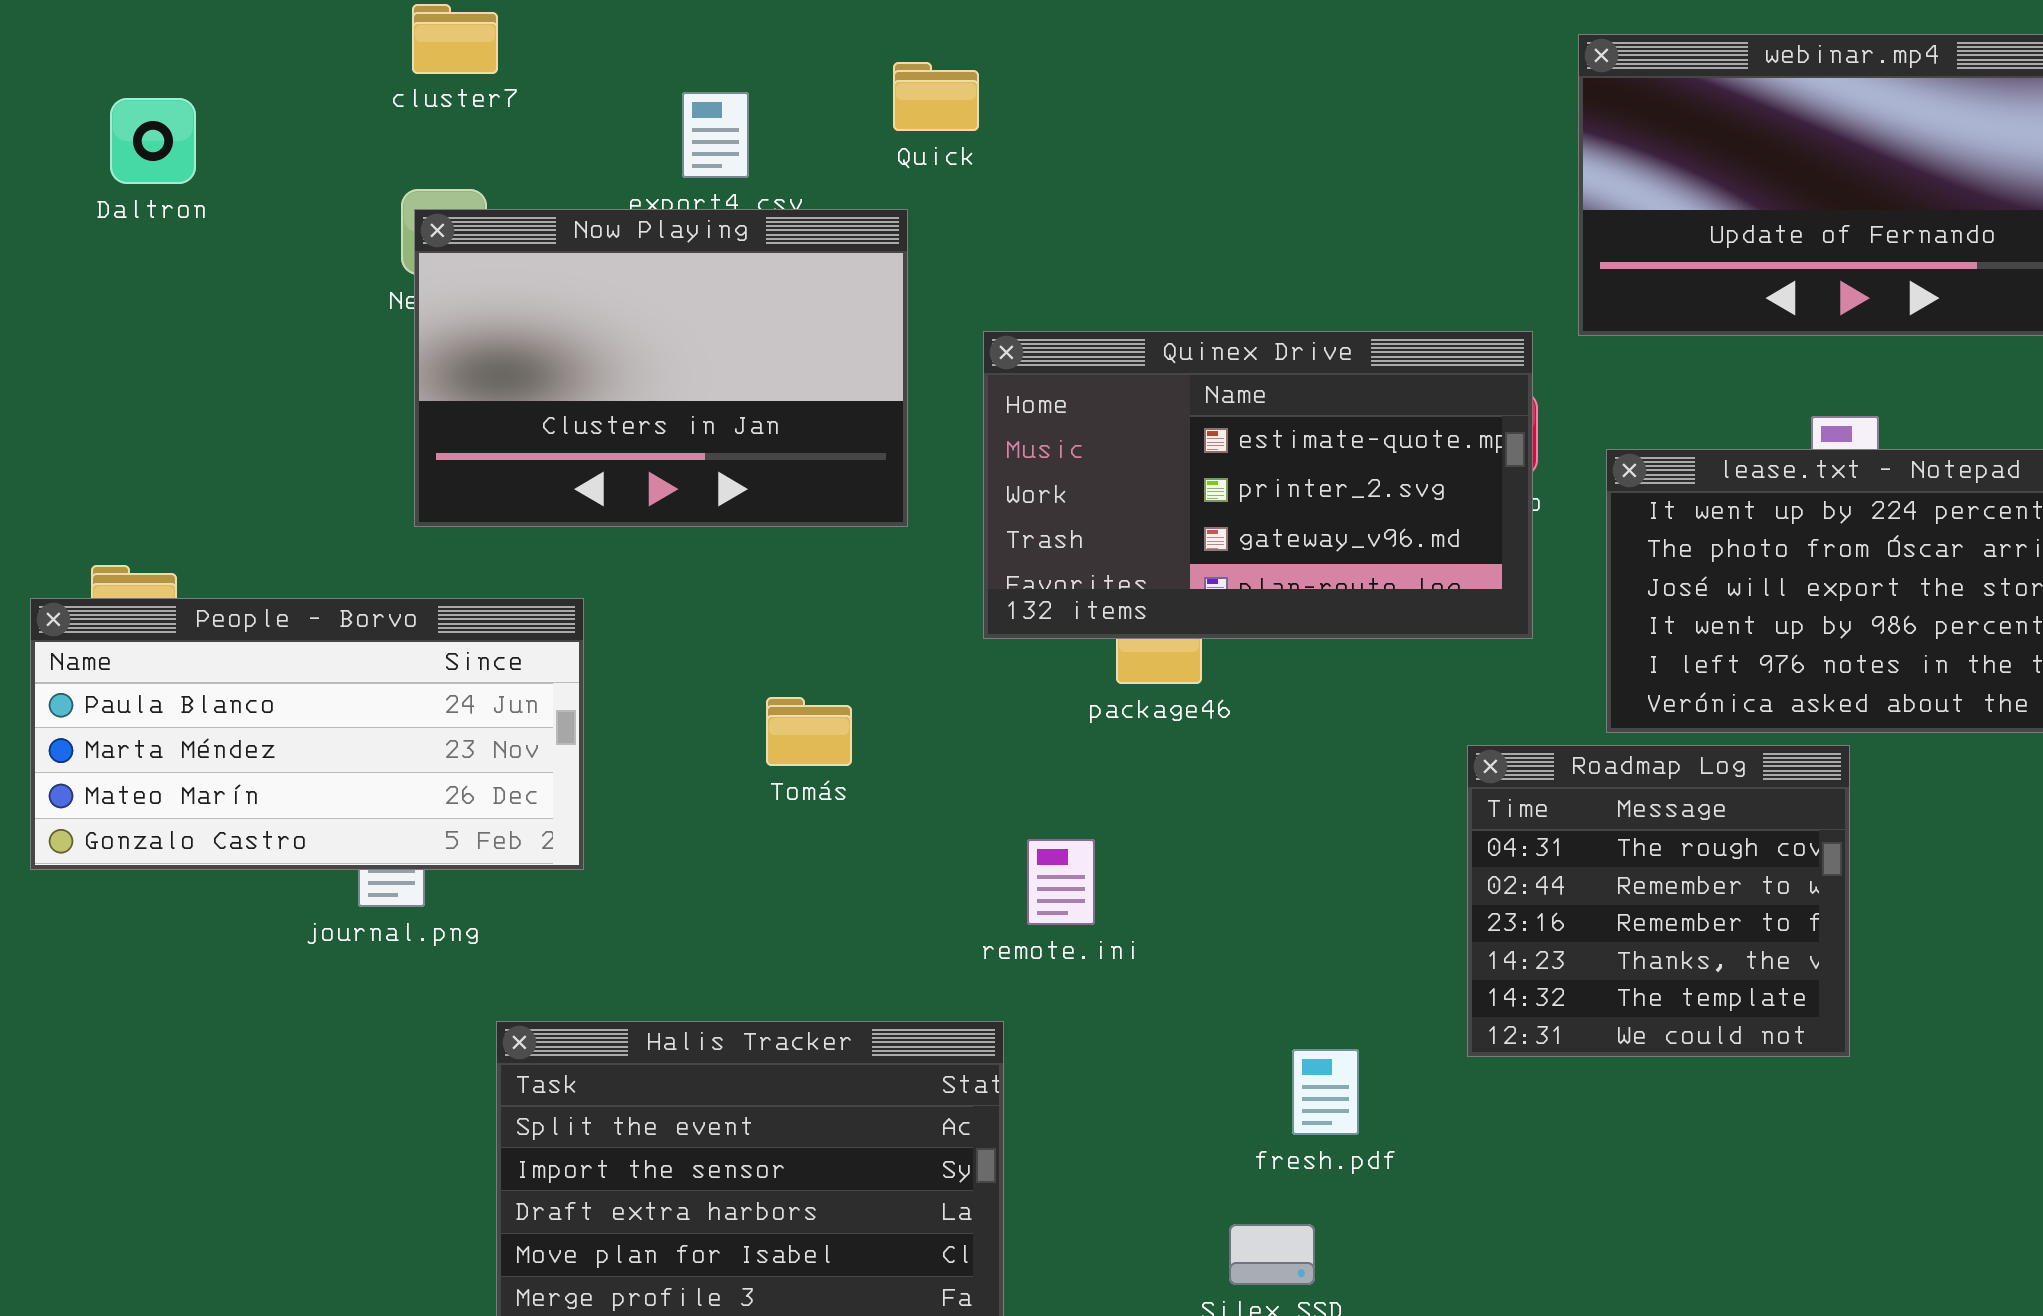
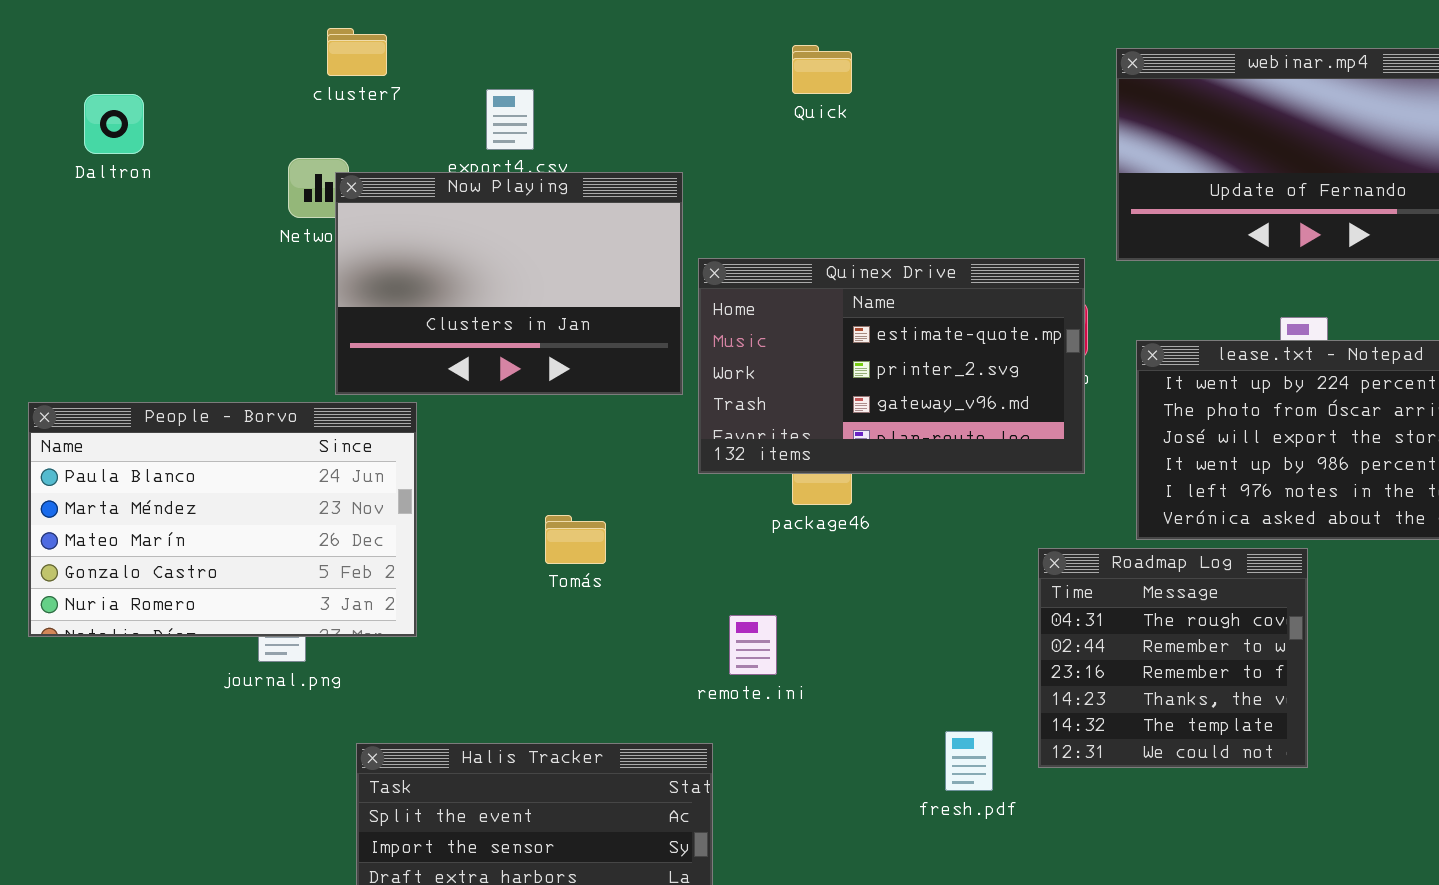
cluster7: [412,4,498,74] -> [327,28,387,76], moved
Quick: [893,62,979,131] -> [792,45,852,94], moved
Now Playing: [414,209,908,527] -> [335,172,683,395], moved
People - Borvo: [30,598,584,870] -> [28,402,417,637], resized
fresh.pdf: [1292,1049,1359,1135] -> [945,731,993,791], moved

